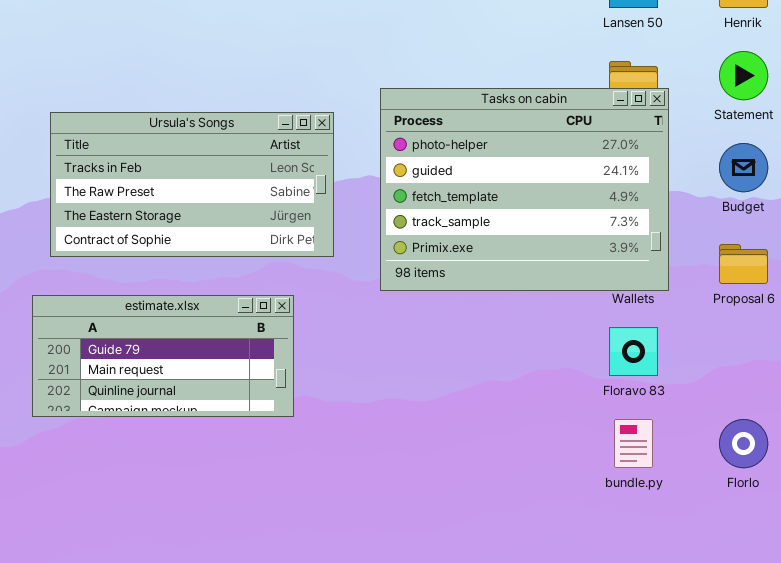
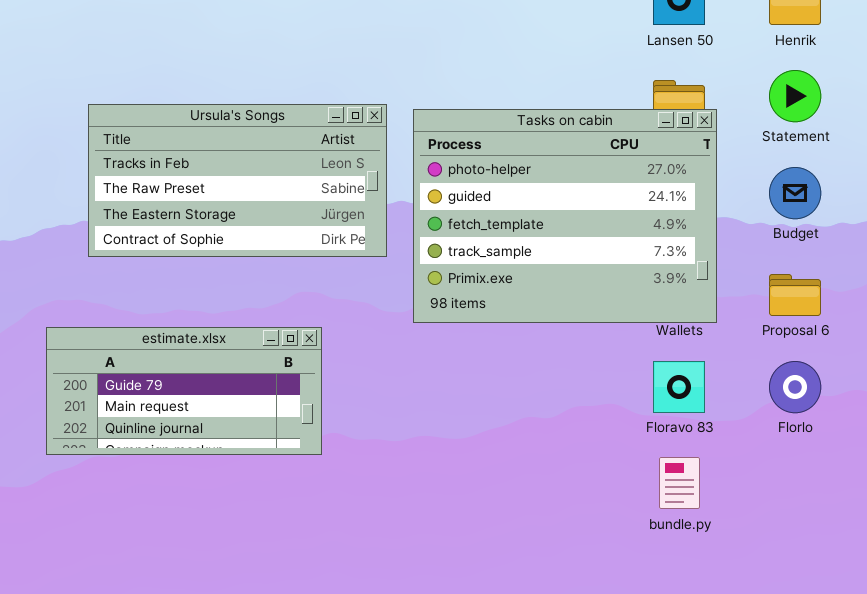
Ursula's Songs: [50,112,334,257] -> [88,104,387,257], moved
Florlo: [719,419,768,468] -> [769,361,821,413], moved

